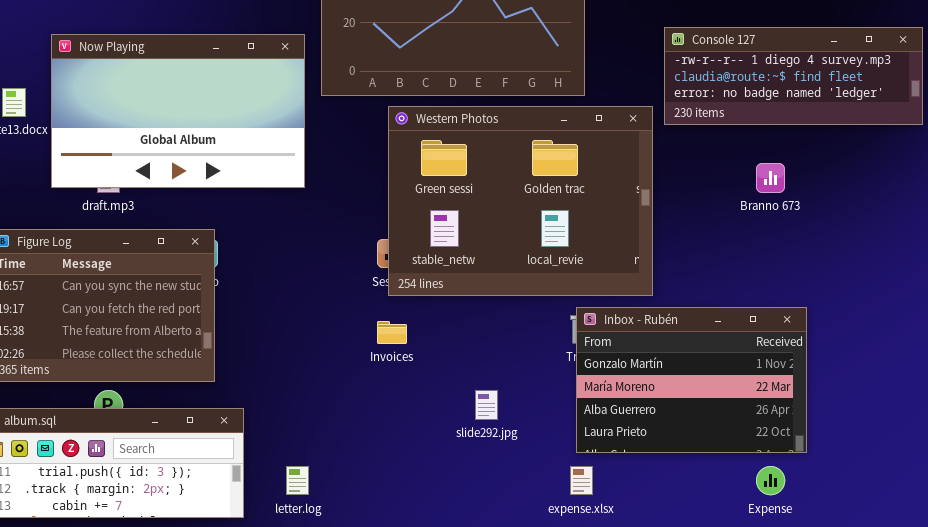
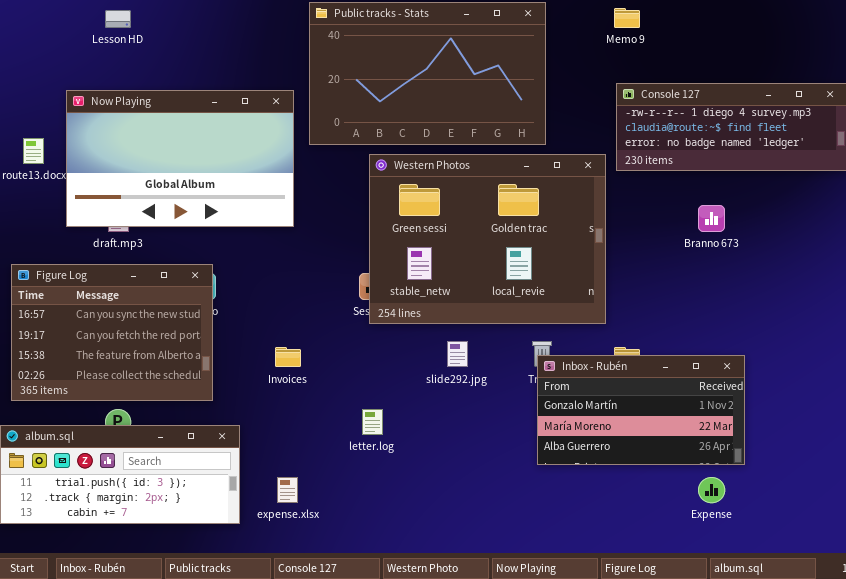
Inbox - Rubén: [576,307,807,453] -> [537,355,745,465], resized
Invoices: [377,321,407,344] -> [275,347,301,367], moved
slide292.jpg: [475,390,498,420] -> [447,341,468,367], moved
letter.log: [286,466,309,495] -> [362,409,383,435], moved
expense.xlsx: [570,466,593,495] -> [277,477,298,503], moved

